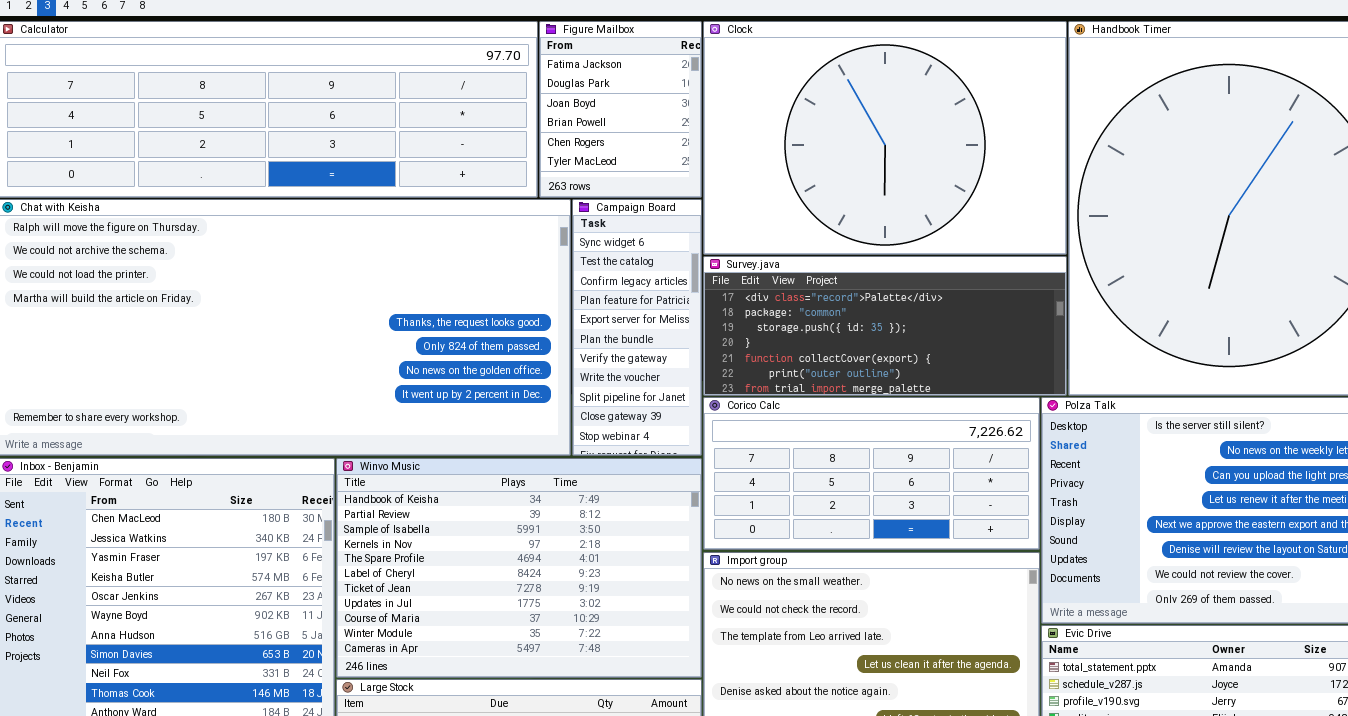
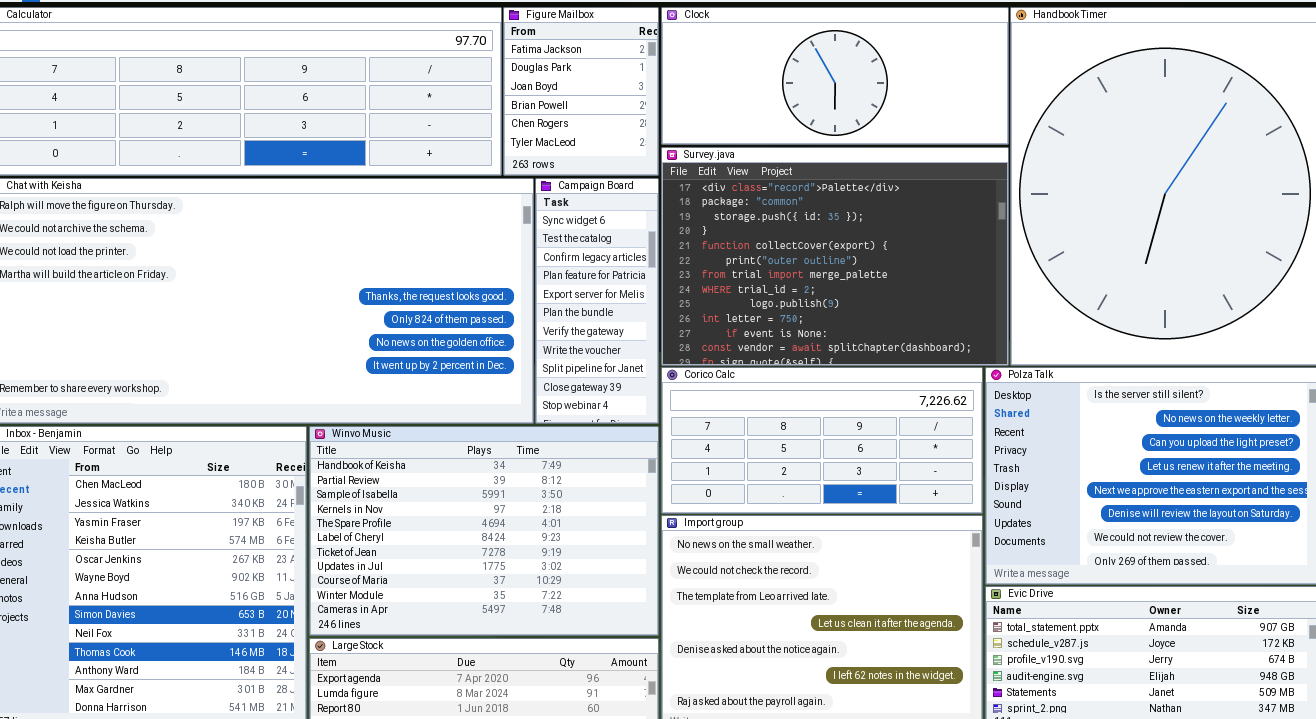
Clock: [703,21,1067,255] -> [661,7,1009,145], resized
Survey.java: [703,256,1067,396] -> [661,147,1009,366], resized

